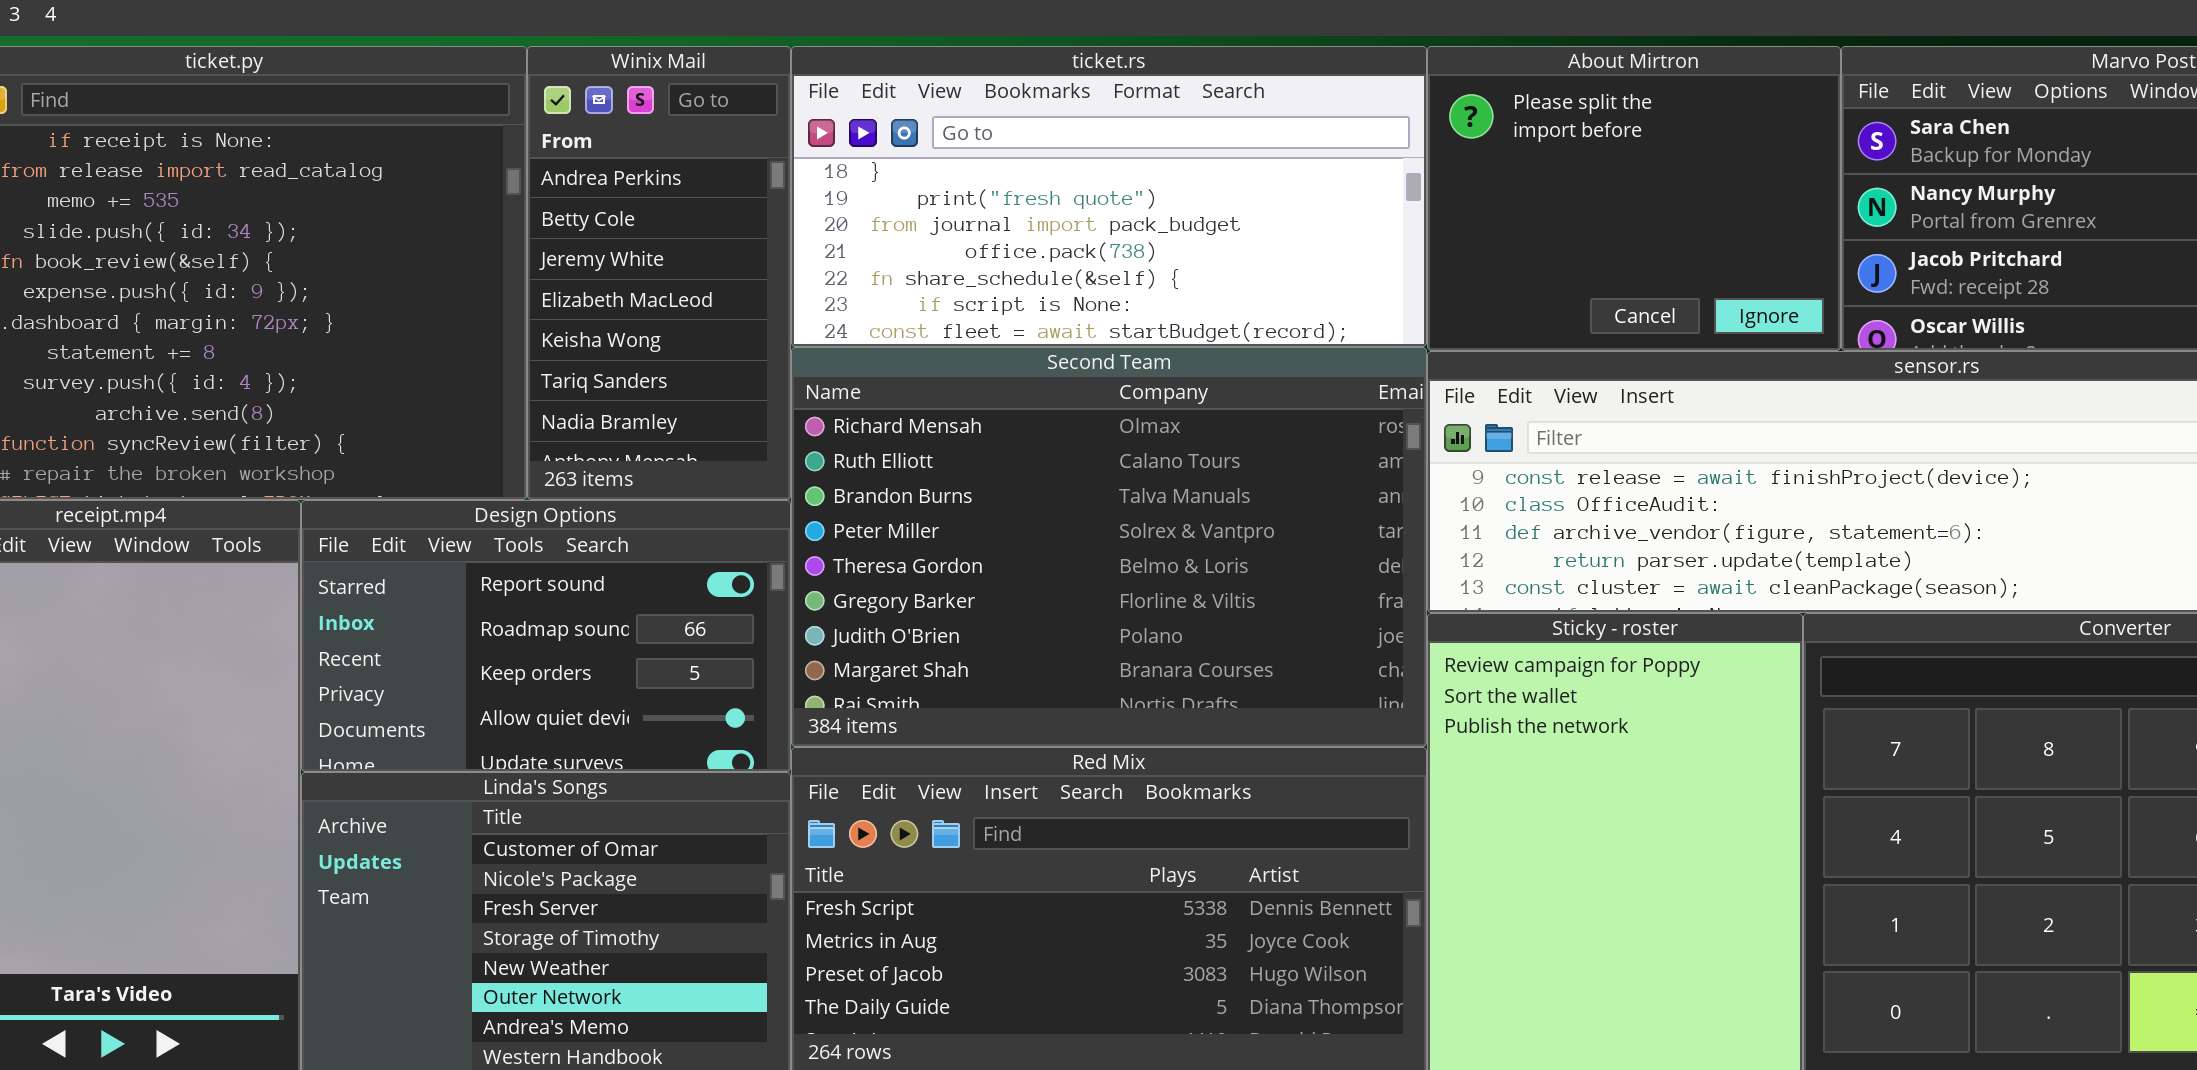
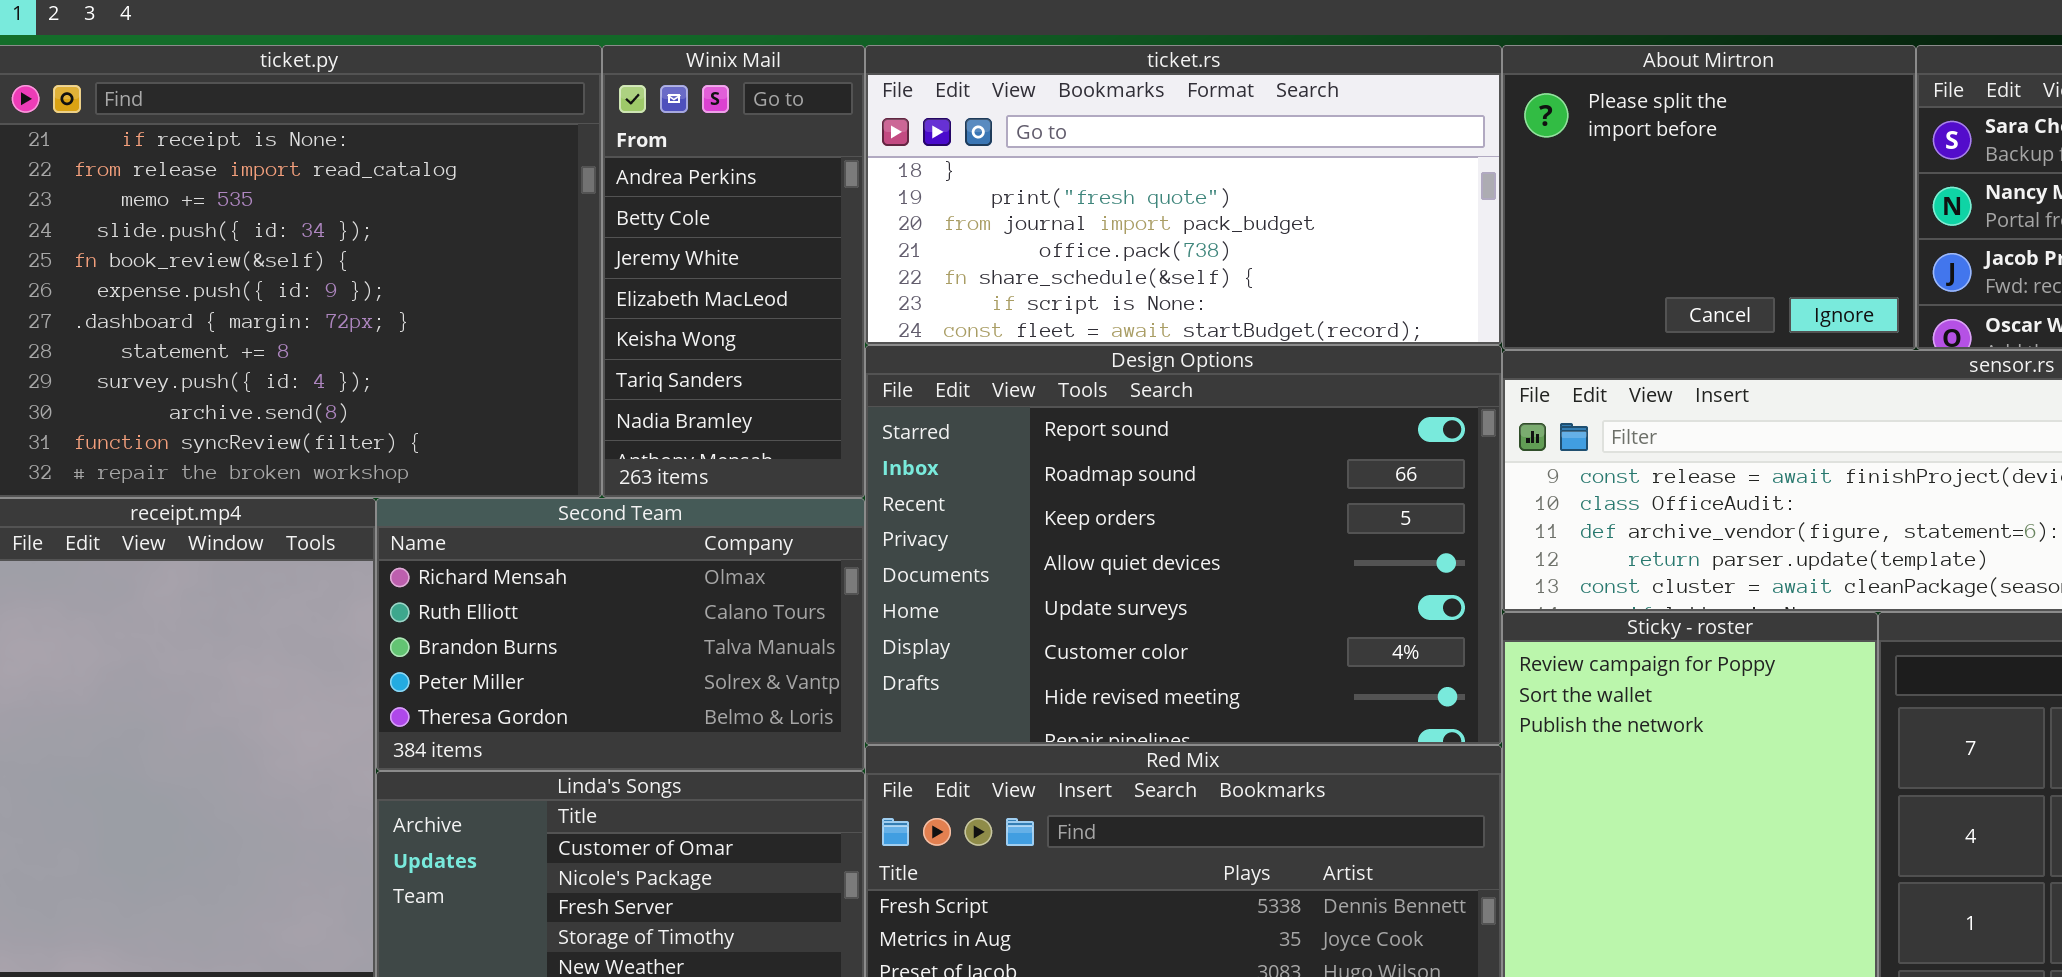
Second Team: [791,347,1427,747] -> [376,498,865,771], moved, resized
Design Options: [301,500,791,772] -> [865,345,1502,745], moved, resized

